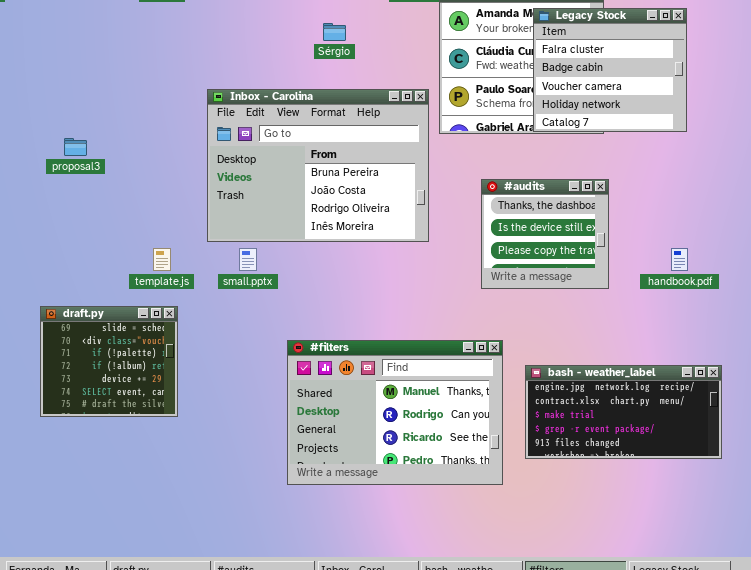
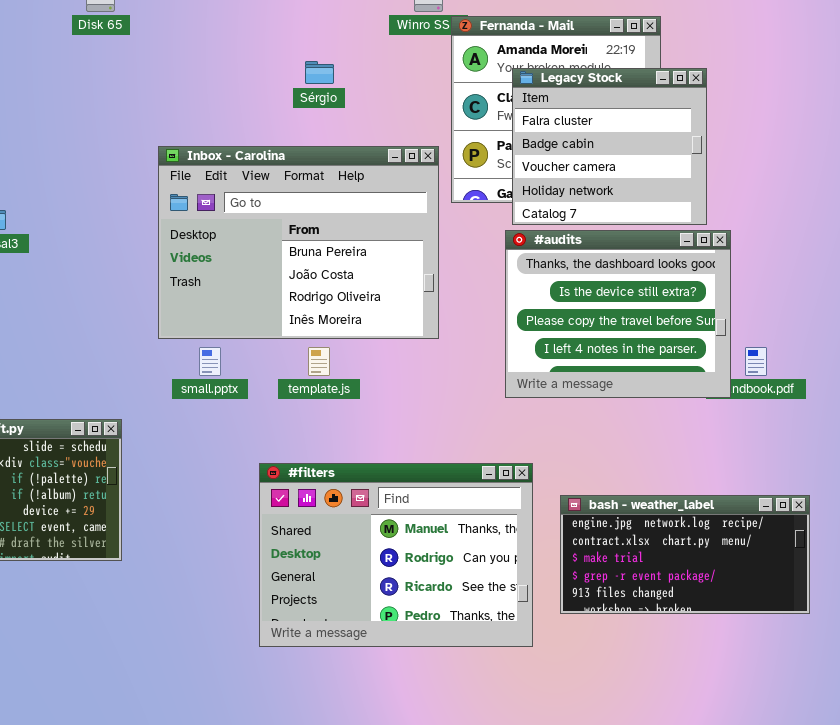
Legacy Stock: [533,8,687,132] -> [512,68,707,225], moved
#audits: [481,179,609,289] -> [505,230,731,398], resized
template.js: [153,248,171,271] -> [308,347,330,376], moved

